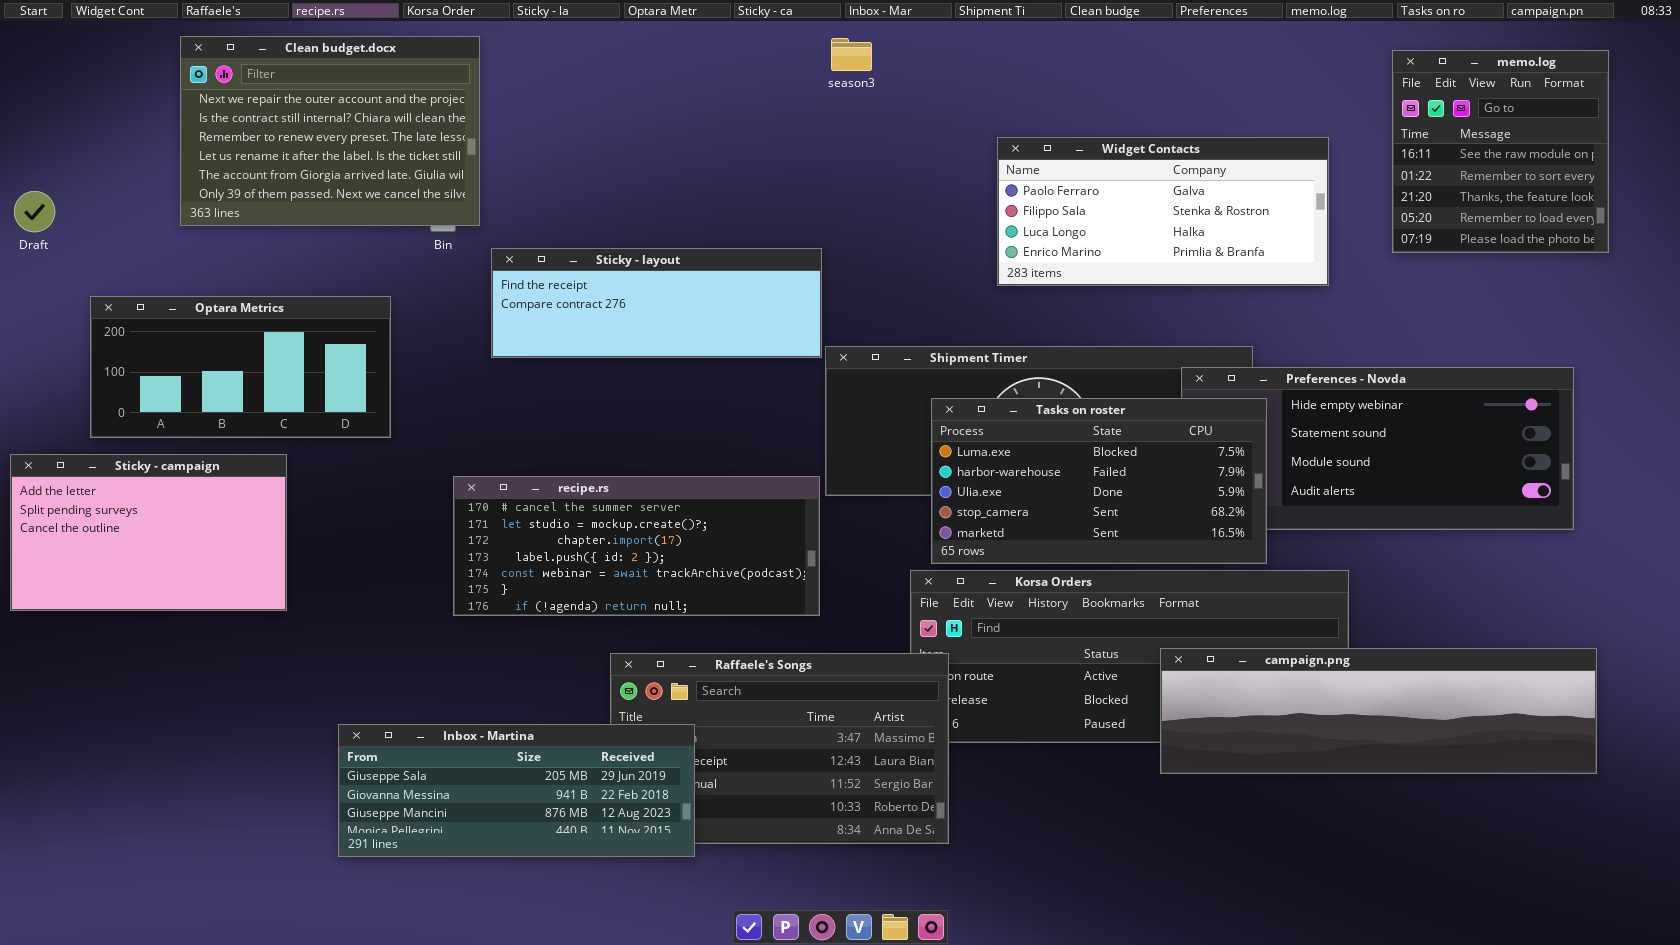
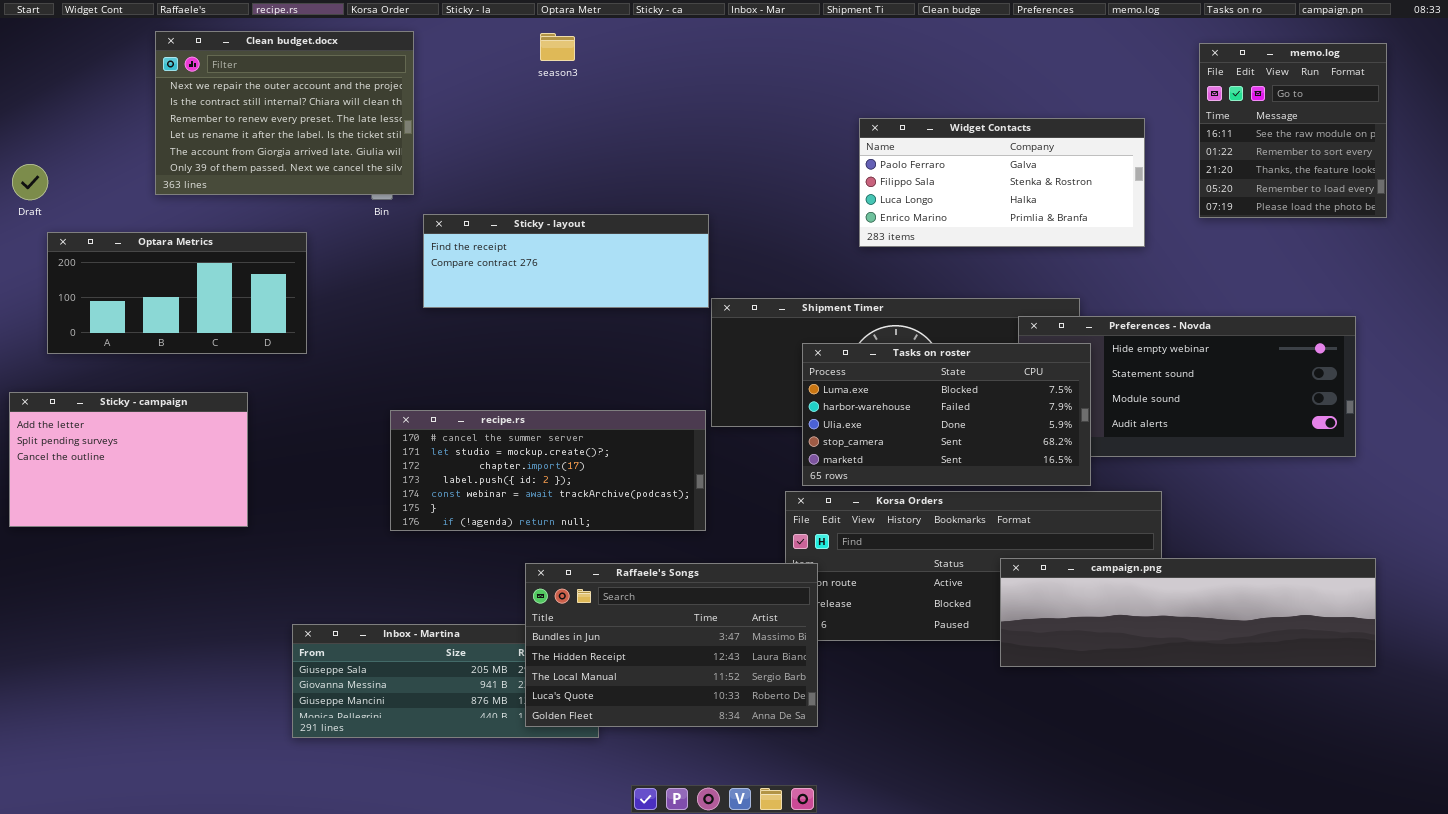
season3: [831,38,872,71] -> [540,33,575,61], moved
Optara Metrics: [90,296,391,438] -> [47,232,307,354], moved
Raffaele's Songs: [610,653,949,844] -> [525,563,818,727], raised

